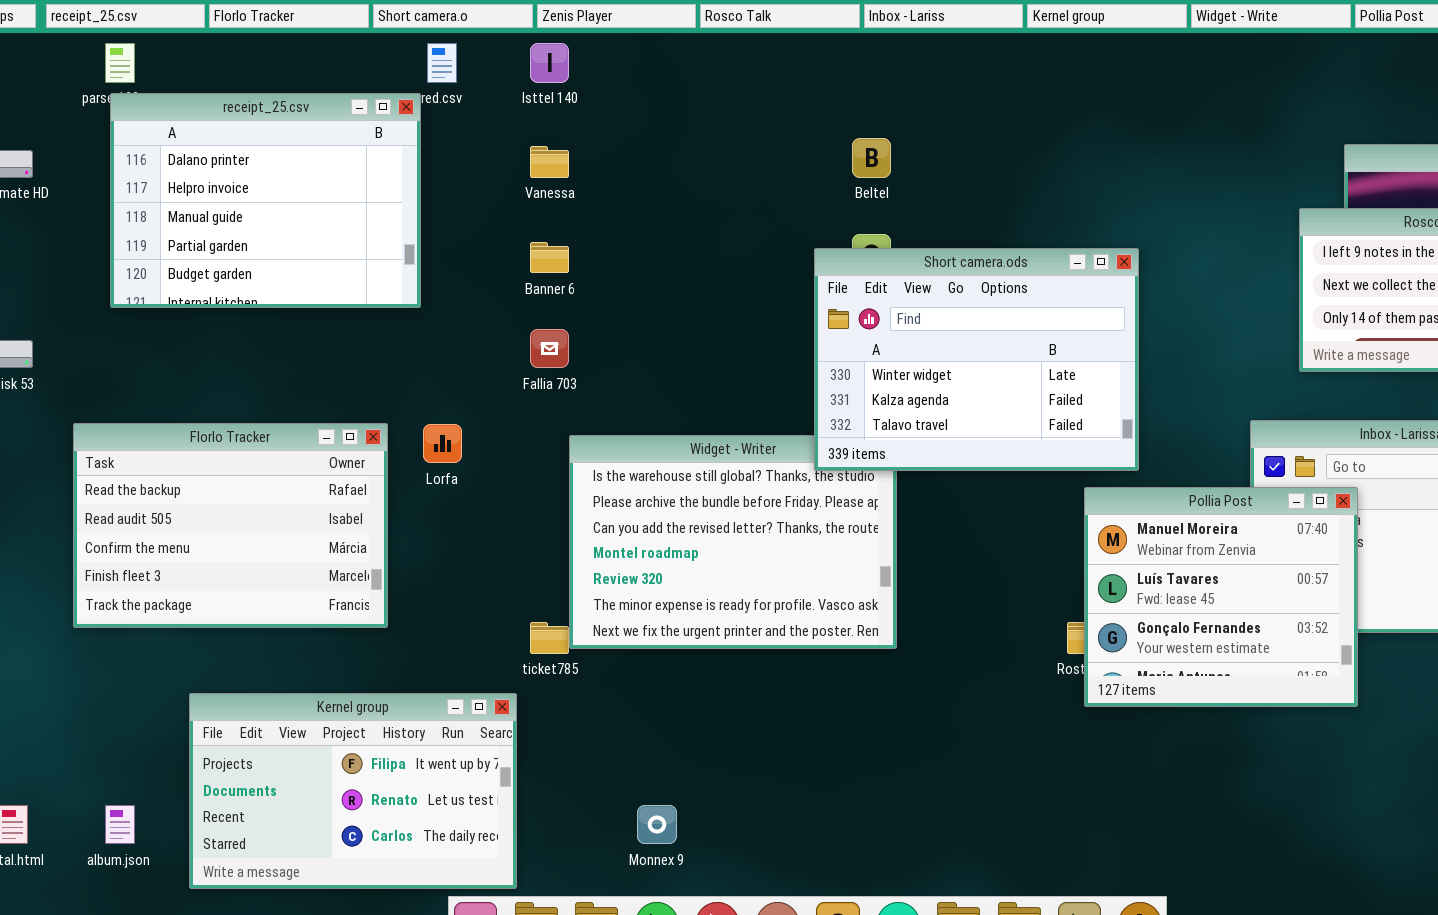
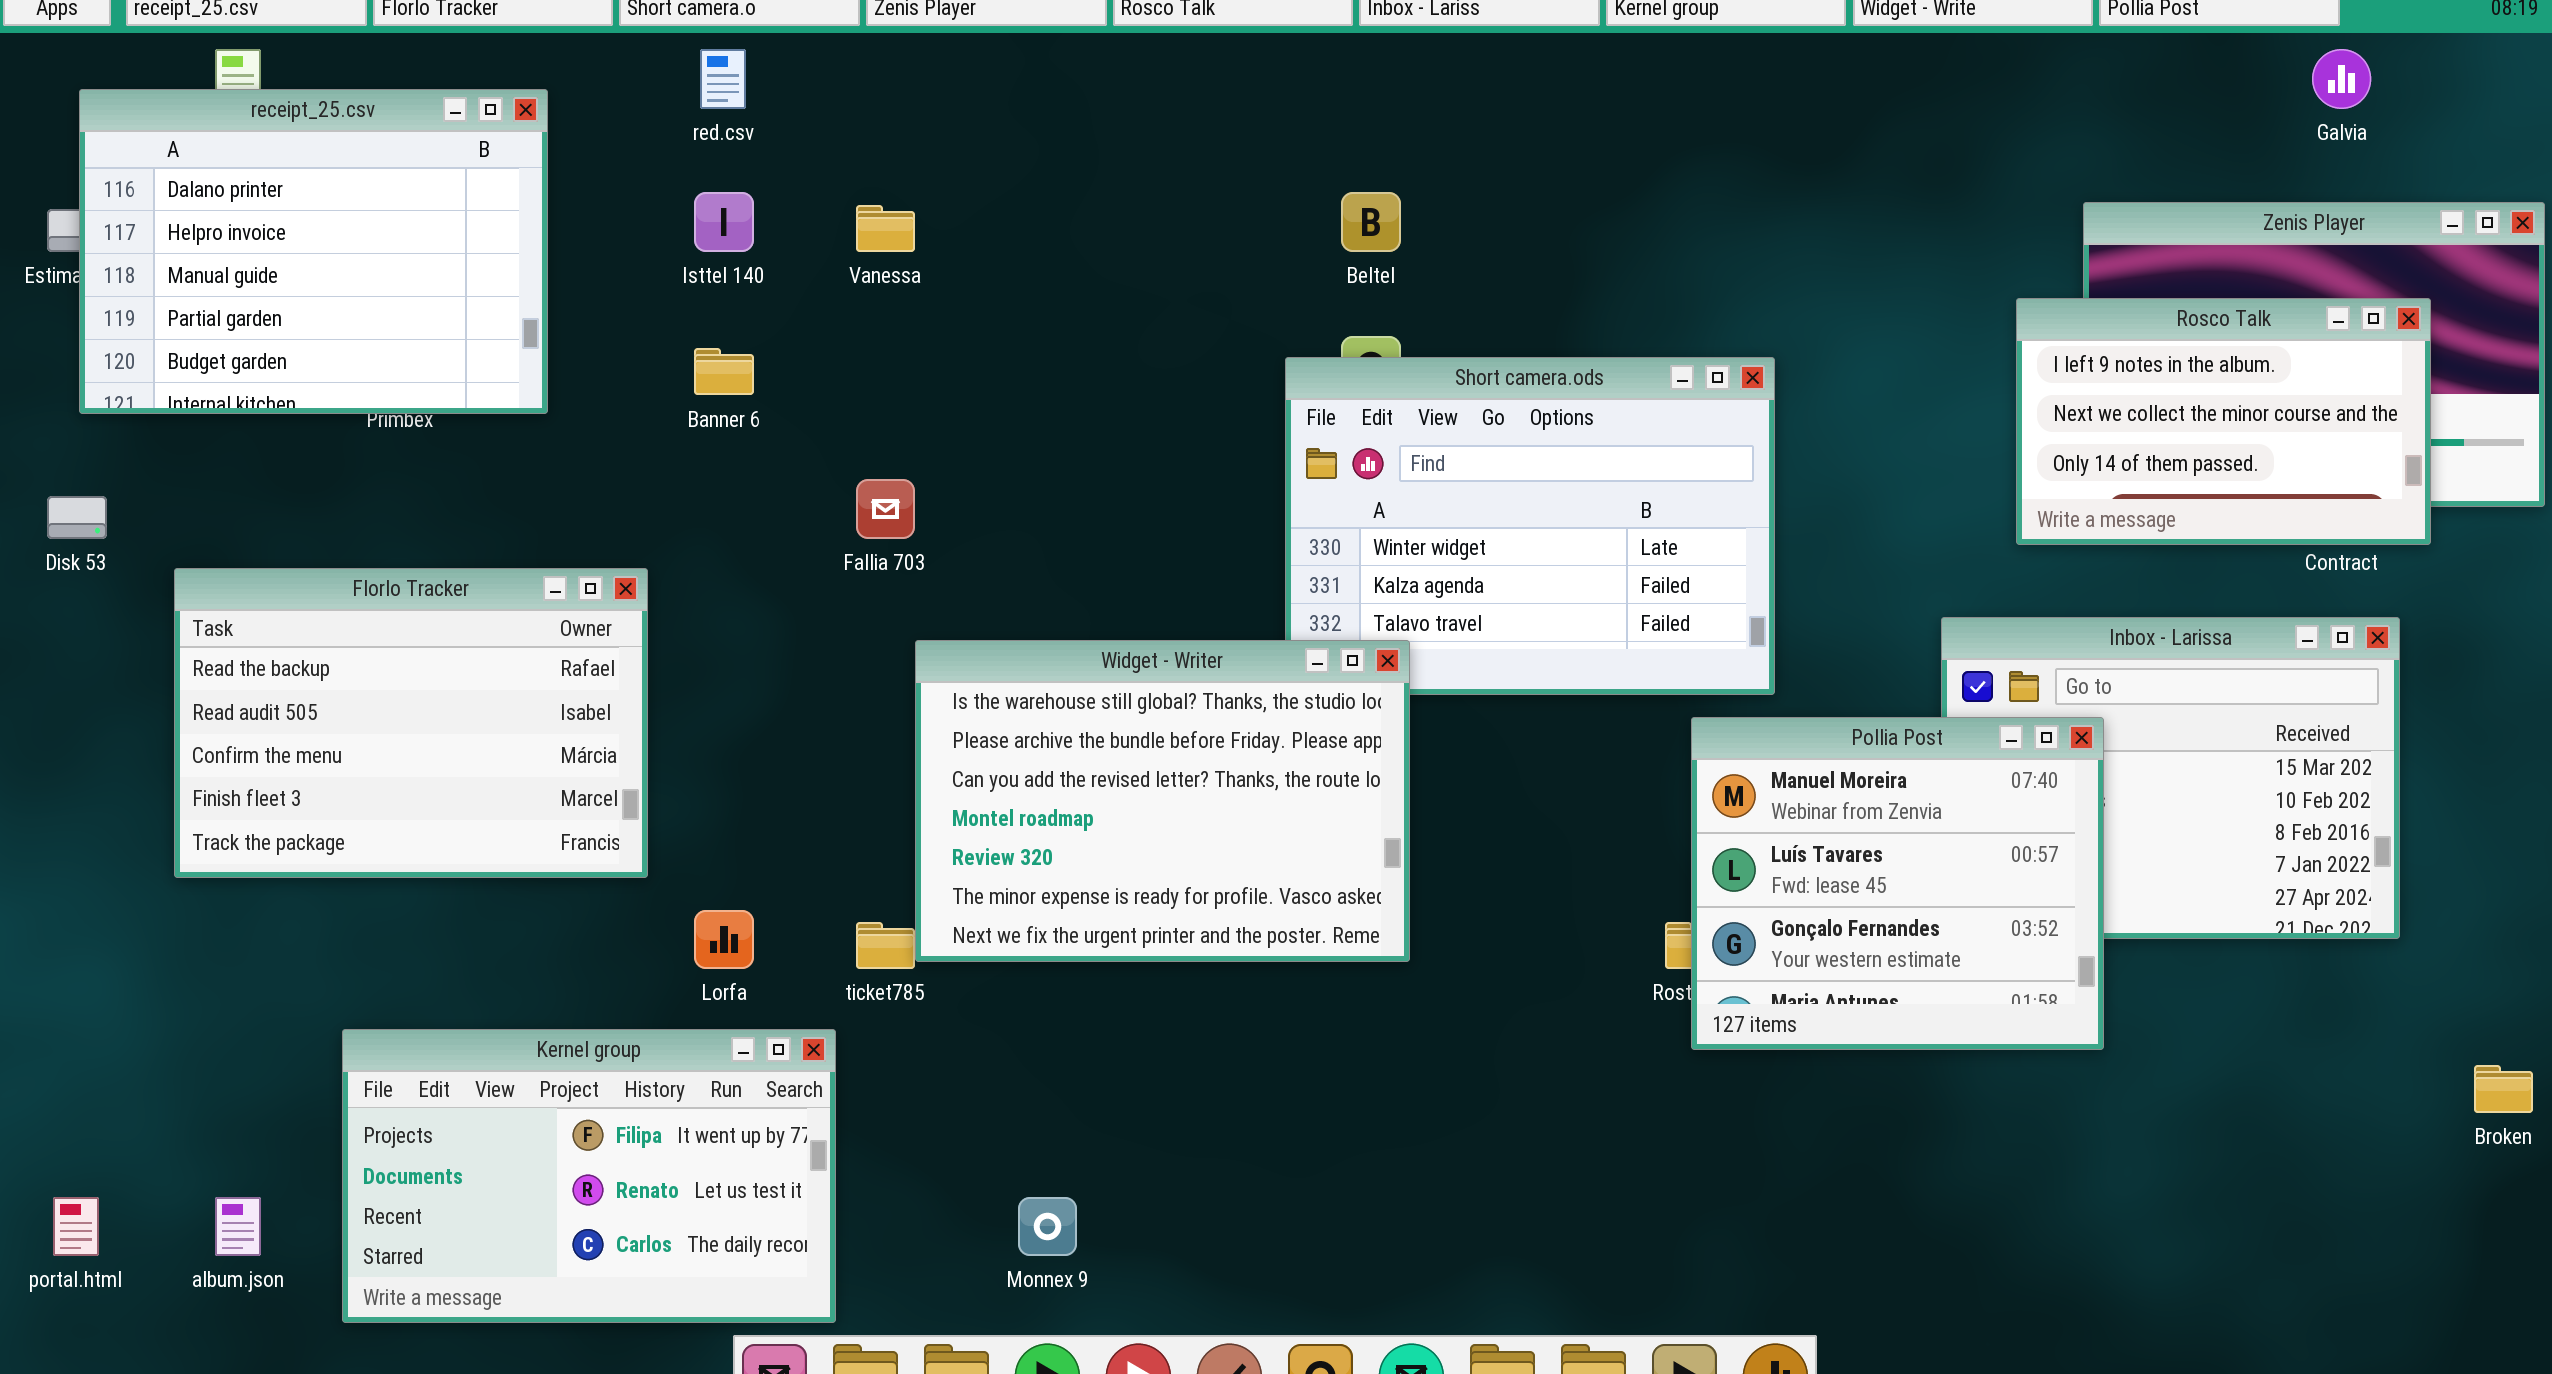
Isttel 140: [530,43,569,83] -> [694,192,754,252], moved
receipt_25.csv: [110,93,421,308] -> [79,89,548,414], moved
Banner 6: [530,242,569,273] -> [694,348,754,395], moved
Florlo Tracker: [73,423,388,628] -> [174,568,648,878], moved
Lorfa: [423,424,462,463] -> [694,910,754,969], moved
Widget - Writer: [569,435,897,649] -> [915,640,1410,962], raised

